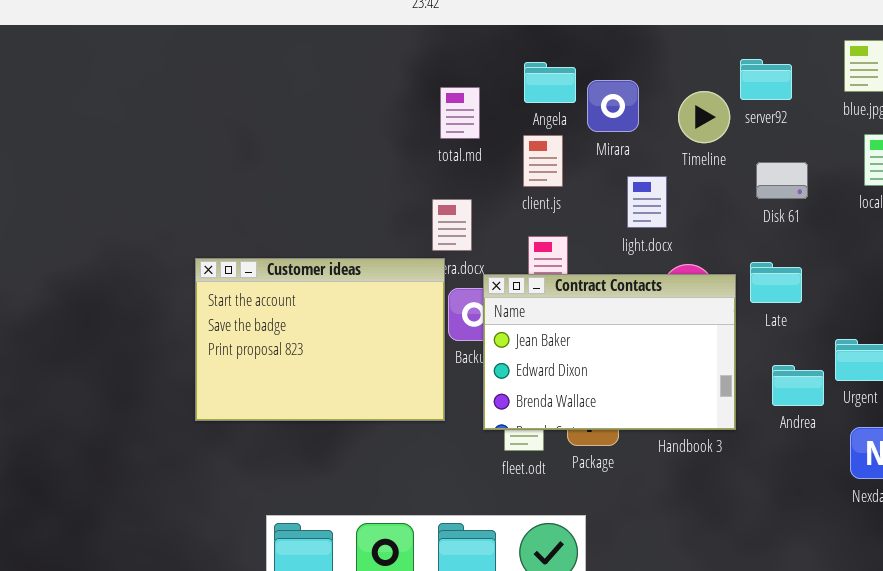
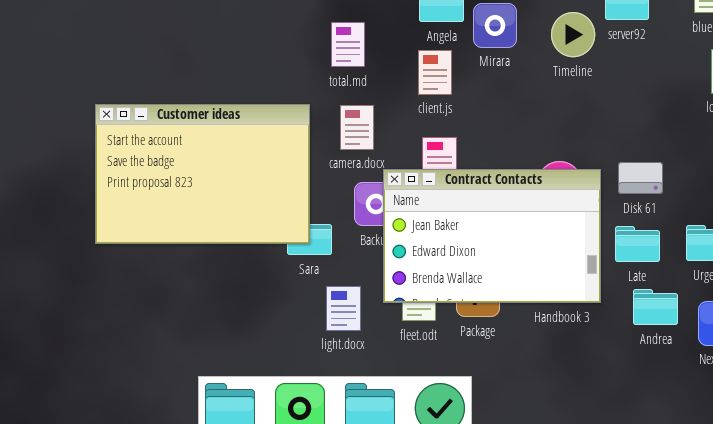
total.md: [440,87,480,139] -> [331,22,365,67], moved
Disk 61: [756,162,808,199] -> [618,162,663,194], moved
light.docx: [627,176,667,228] -> [326,286,361,331], moved
Customer ideas: [195,258,445,421] -> [95,104,310,244], moved
Late: [750,262,802,303] -> [615,226,660,262], moved
Andrea: [772,365,824,406] -> [633,289,678,325], moved

